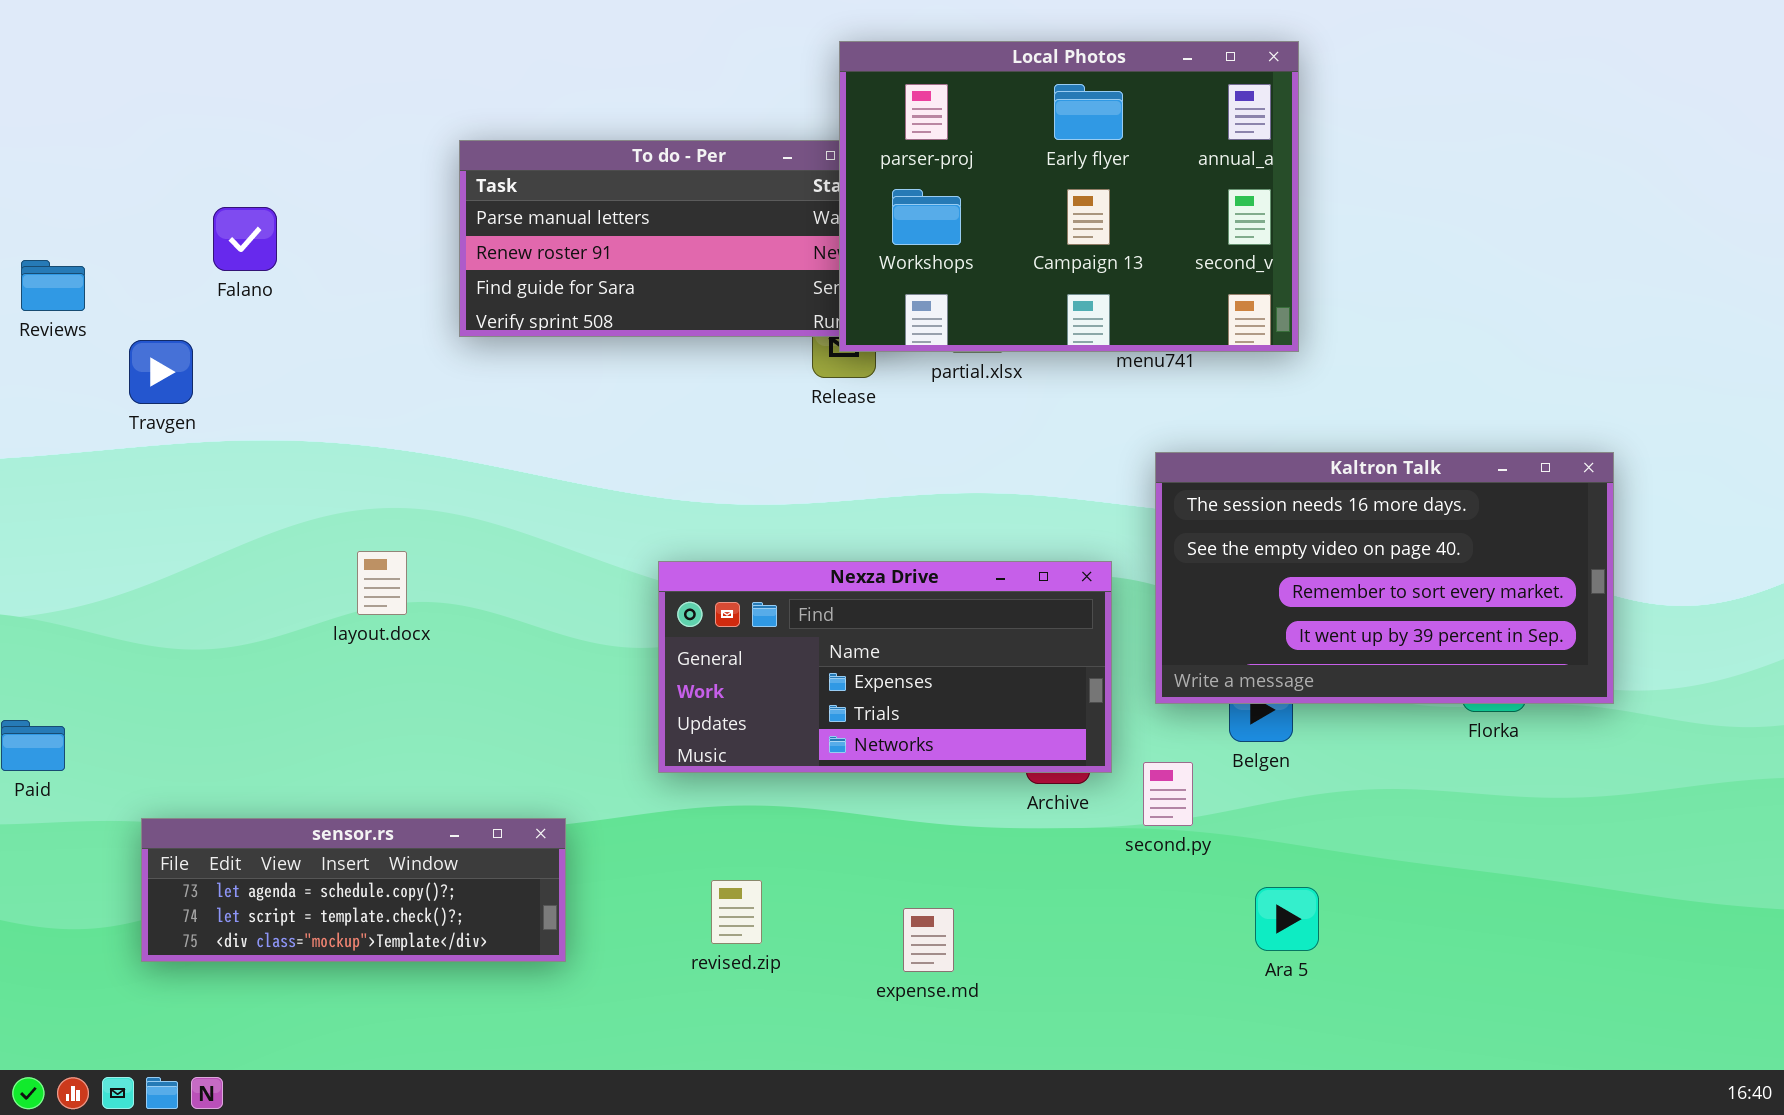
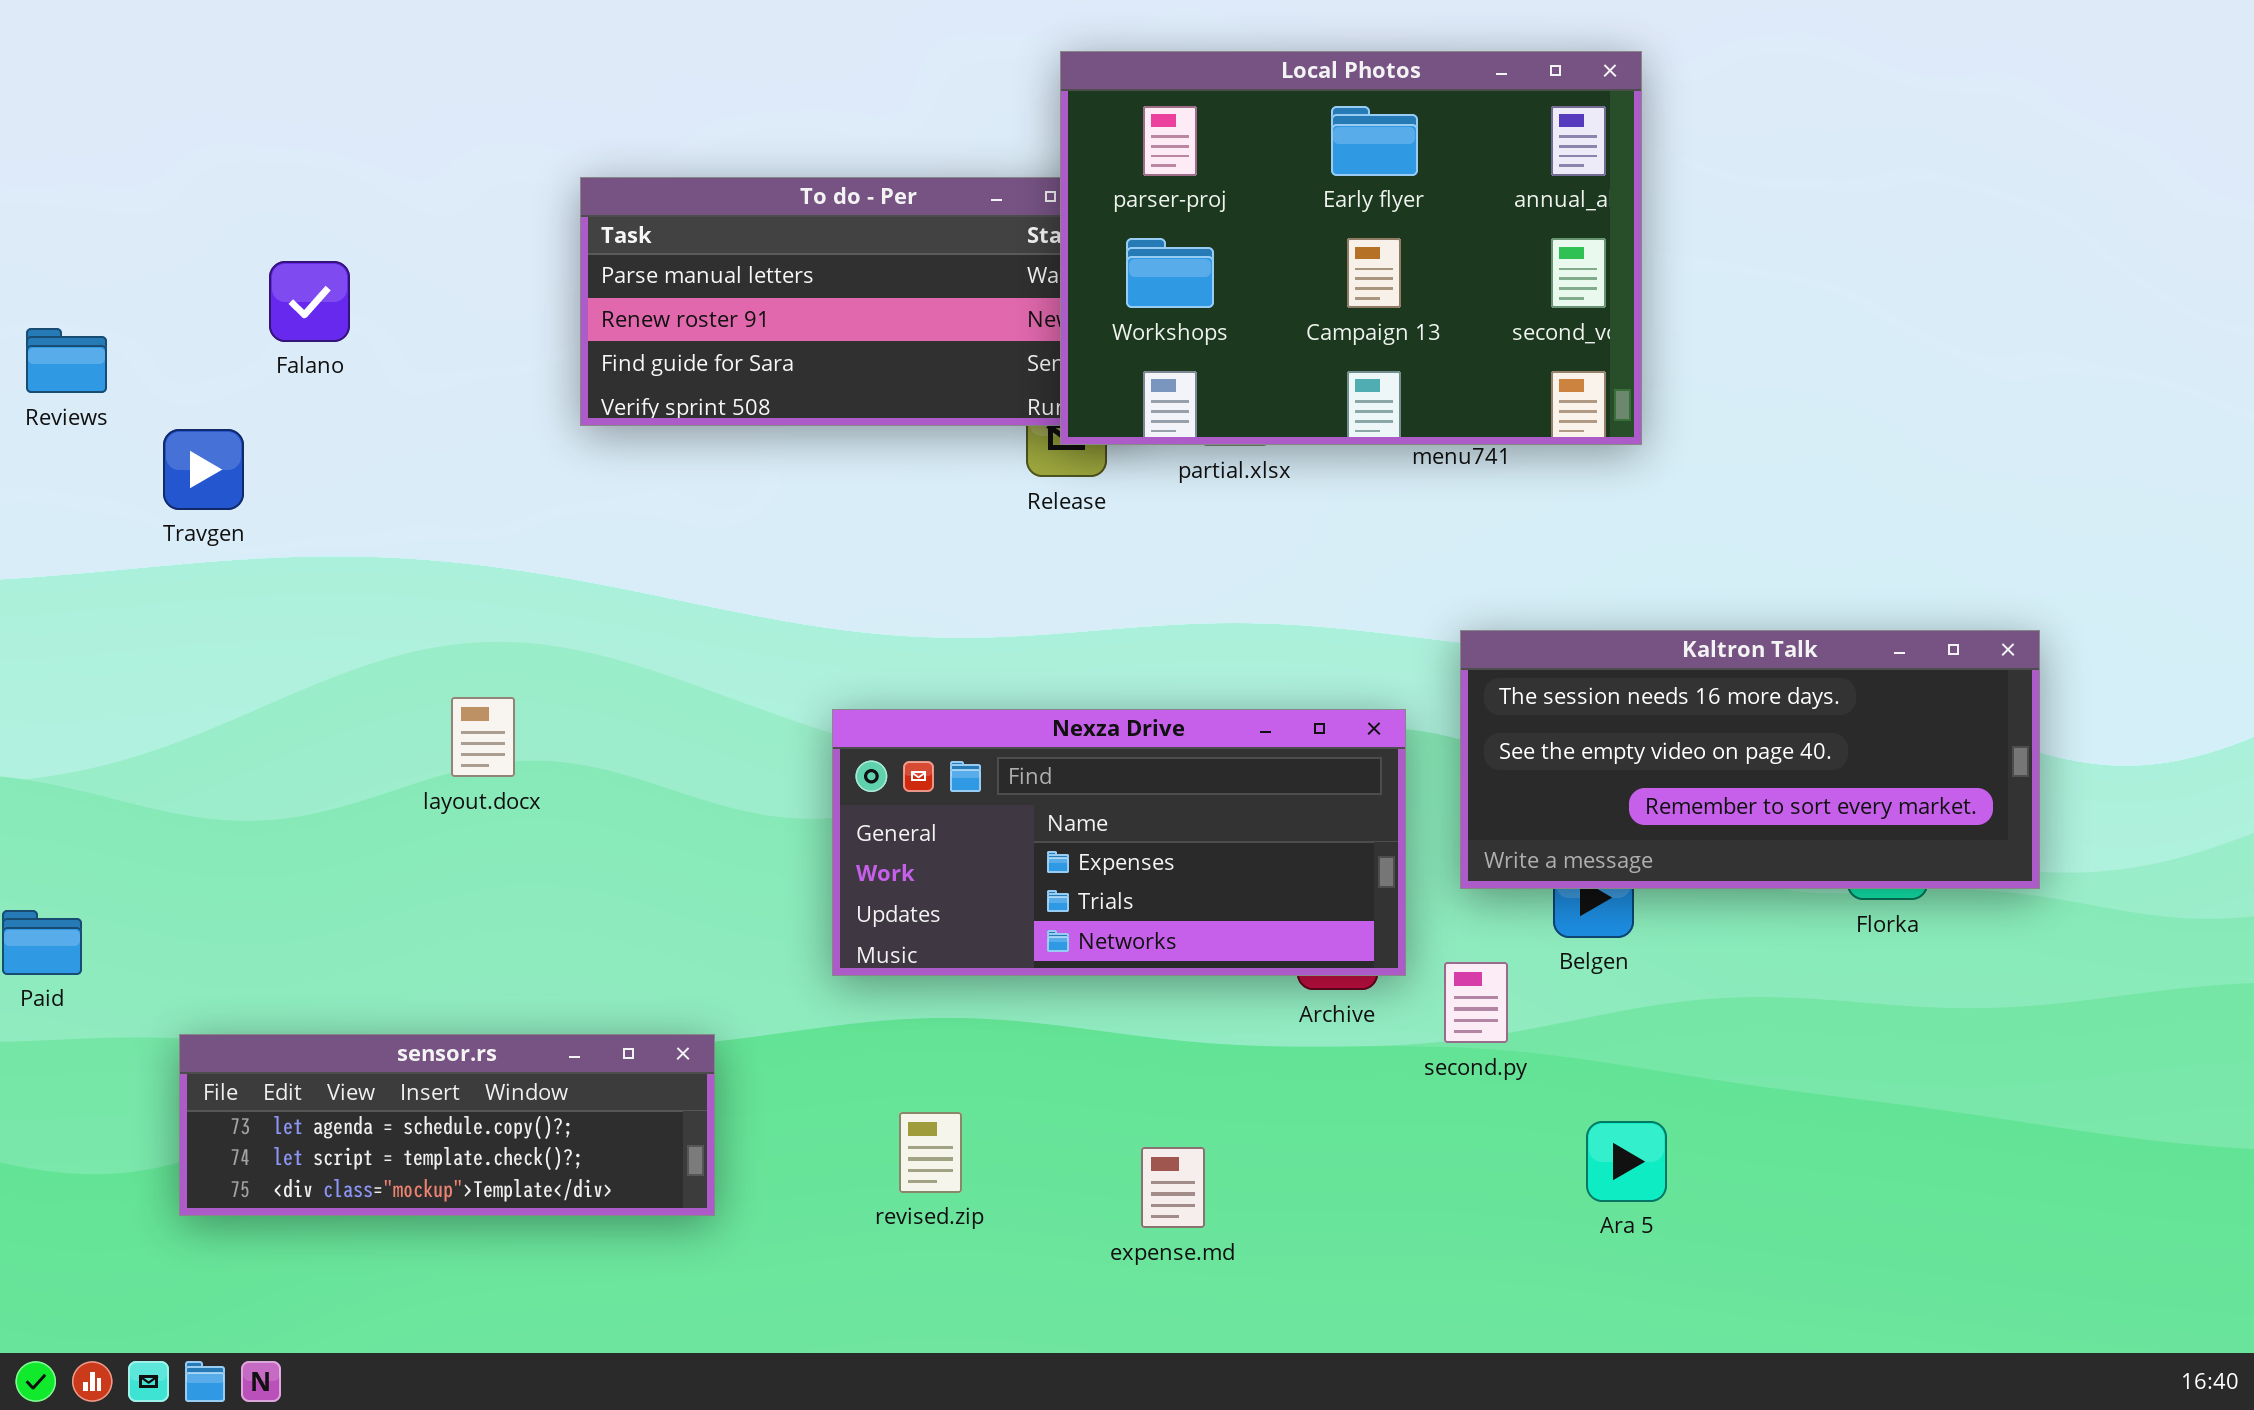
Kaltron Talk: [1155,452,1614,704] -> [1460,630,2040,889], resized

